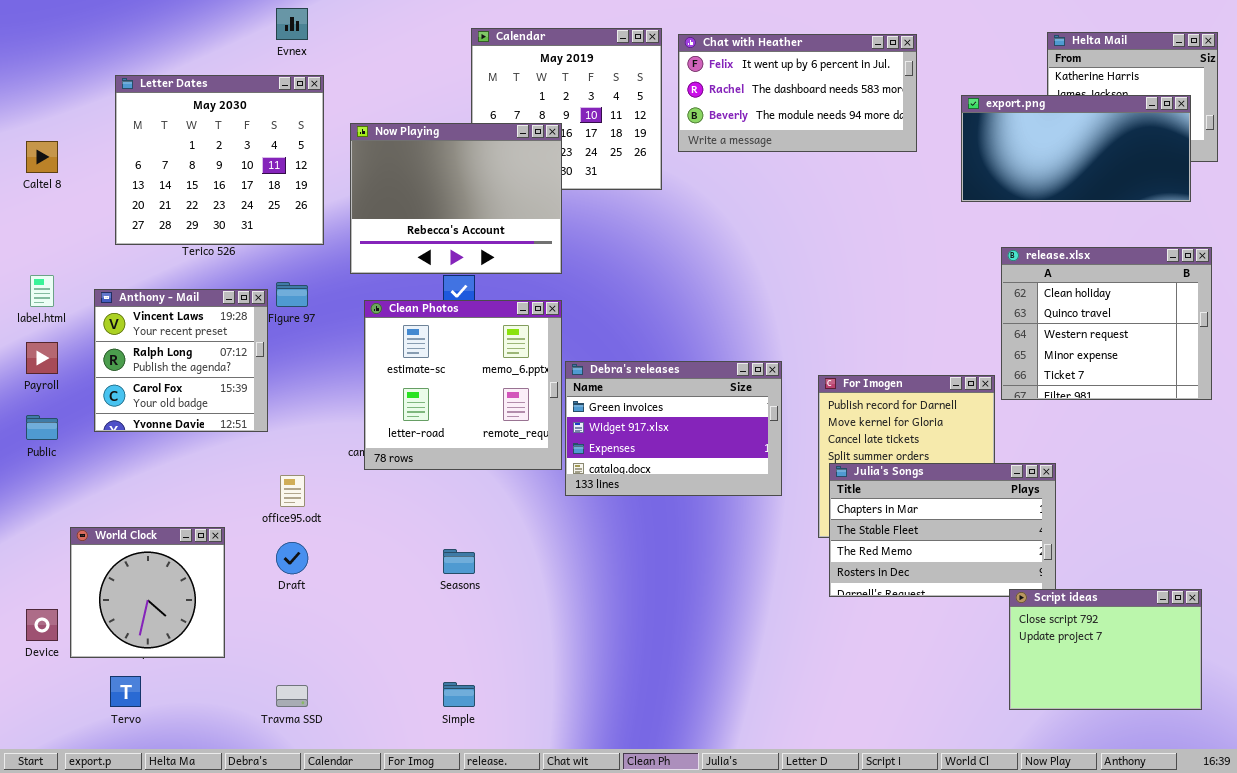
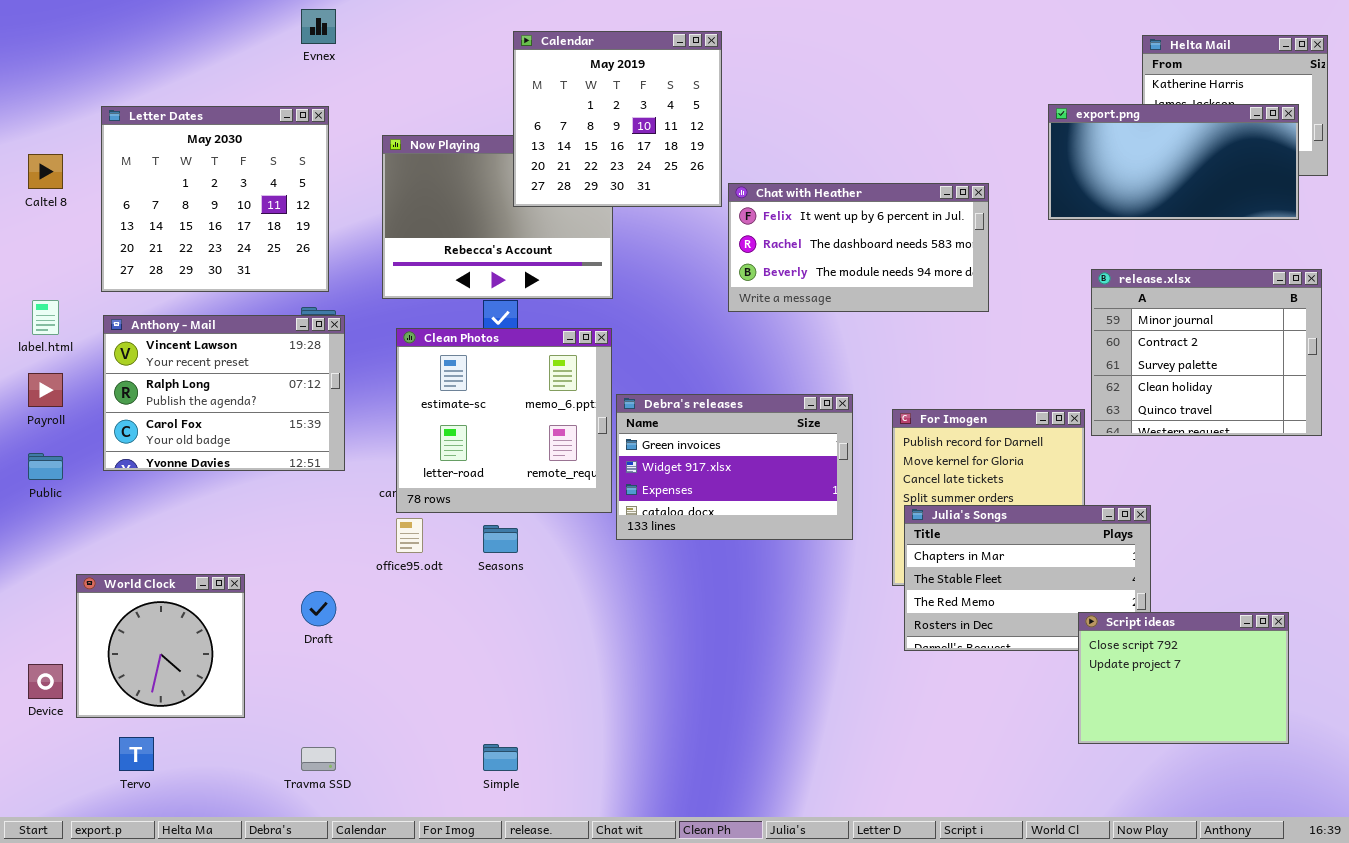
Calendar: [471,28,662,190] -> [513,31,722,207], raised
Chat with Heather: [678,34,917,152] -> [728,183,989,312], moved
Letter Dates: [115,75,324,245] -> [101,106,329,292], moved
release.xlsx: [1001,247,1212,400] -> [1091,269,1322,436], scrolled up 3 rows
Anthony - Mail: [94,289,268,432] -> [103,315,345,471], resized
office95.odt: [280,475,305,507] -> [396,518,423,553], moved
Seasons: [443,549,475,574] -> [483,525,518,553], moved
Script ideas: [1009,589,1202,710] -> [1078,612,1289,744], moved

